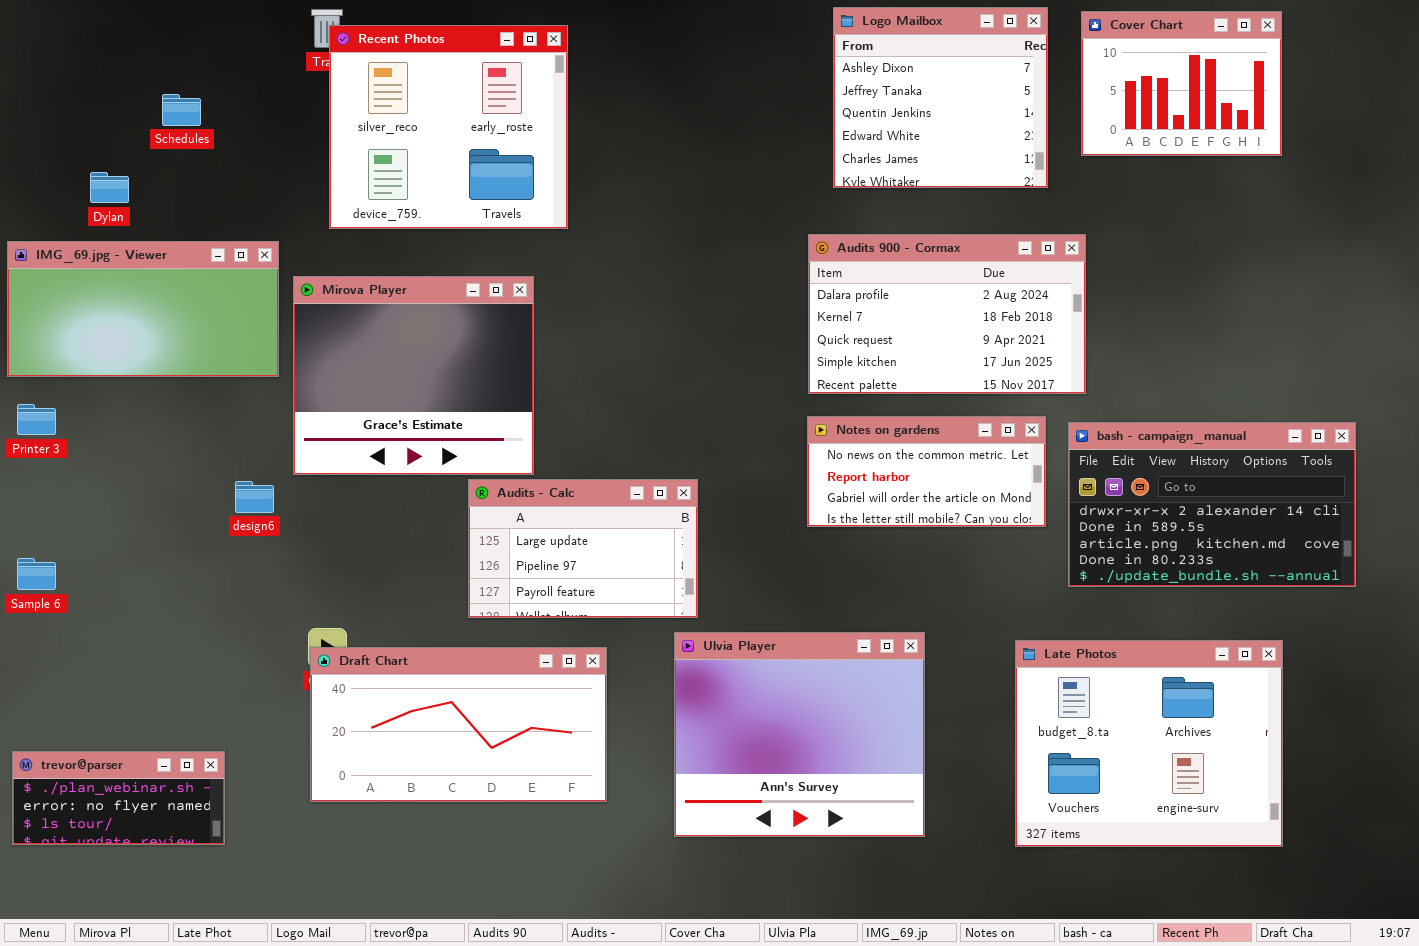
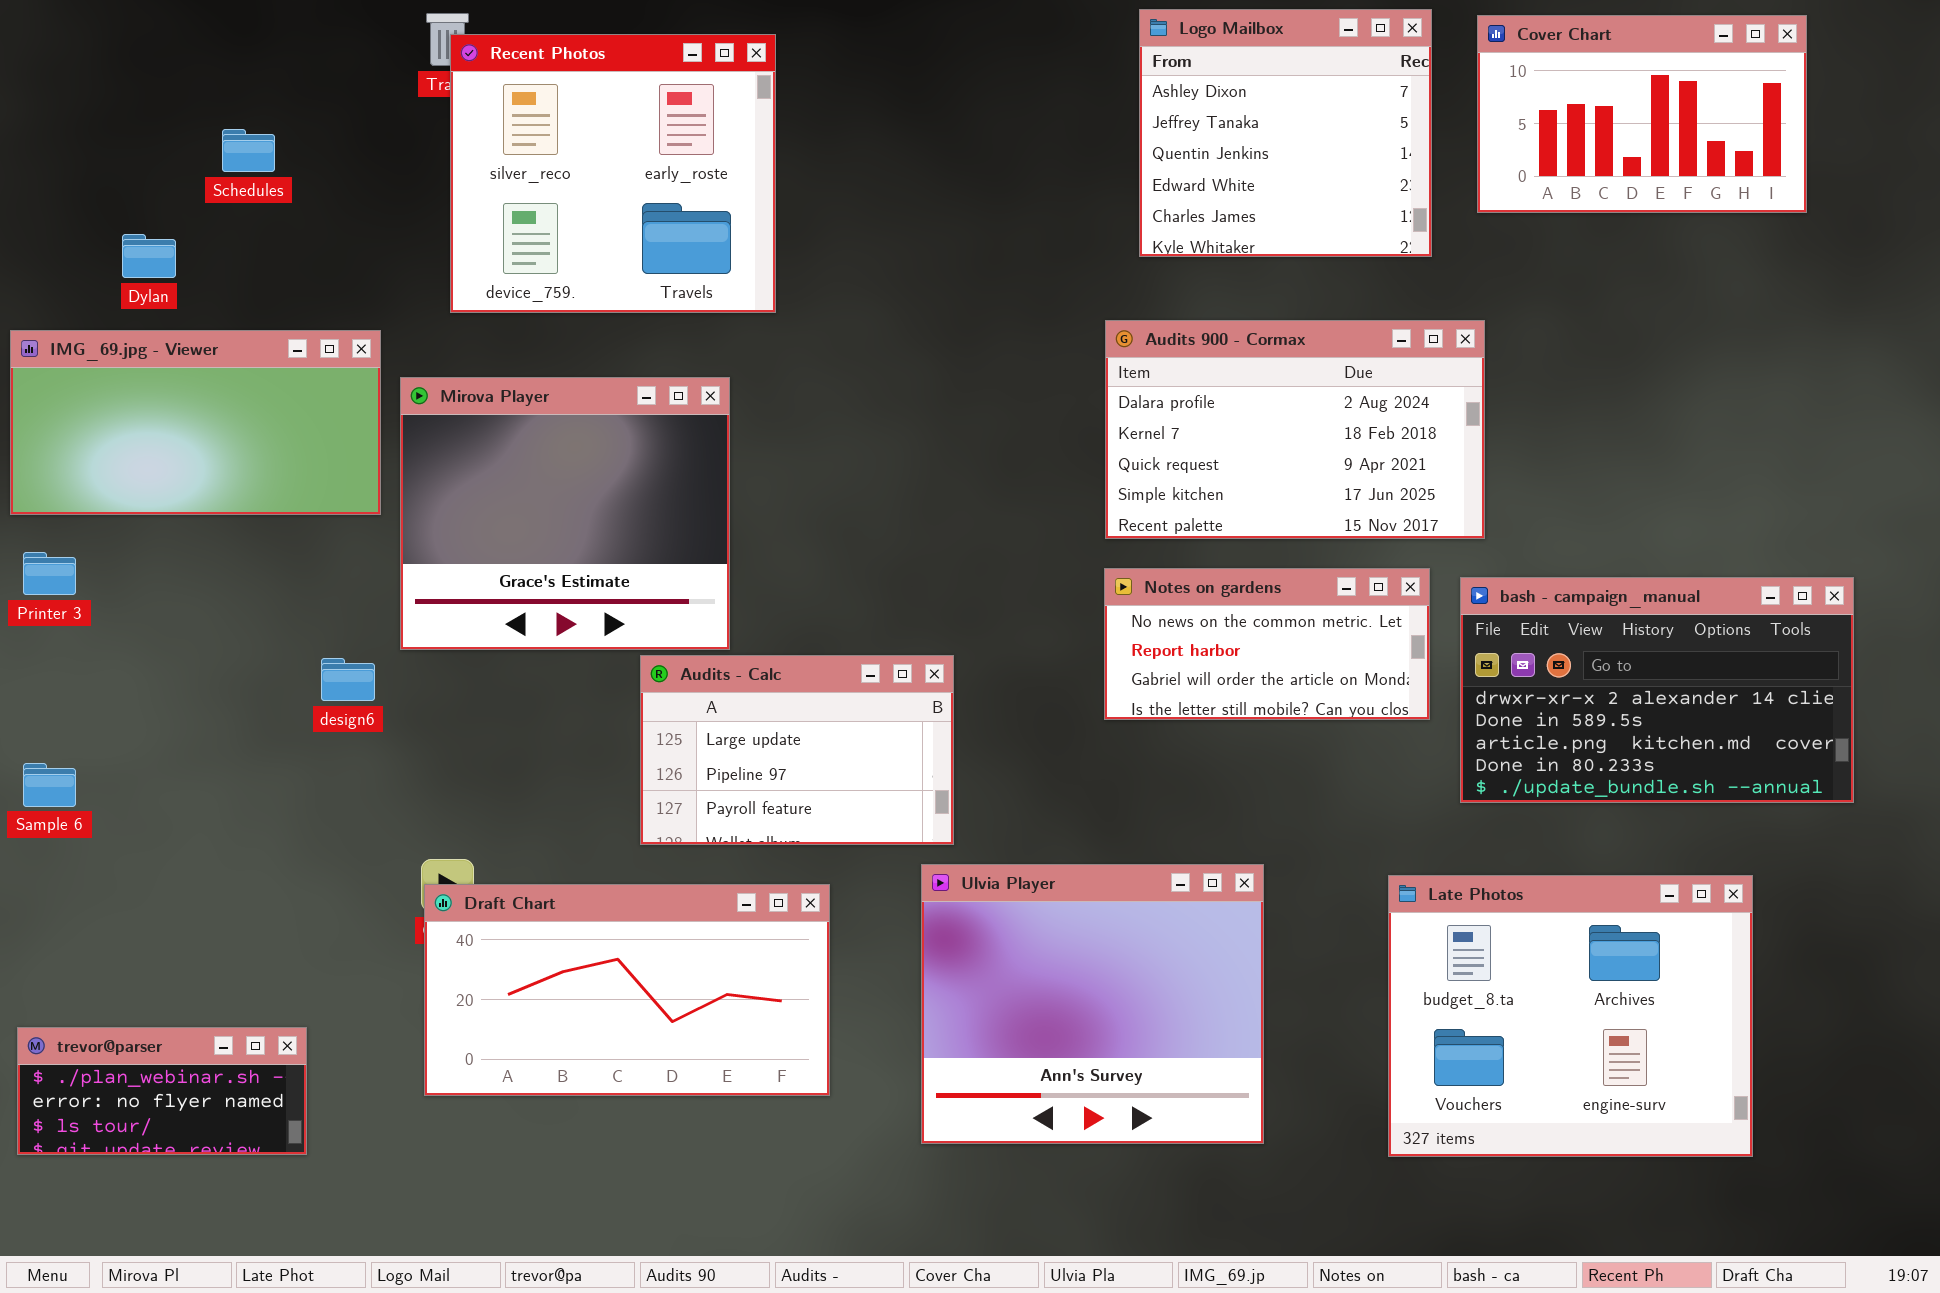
Cover Chart: [1081,11,1282,156] -> [1477,15,1807,213], resized

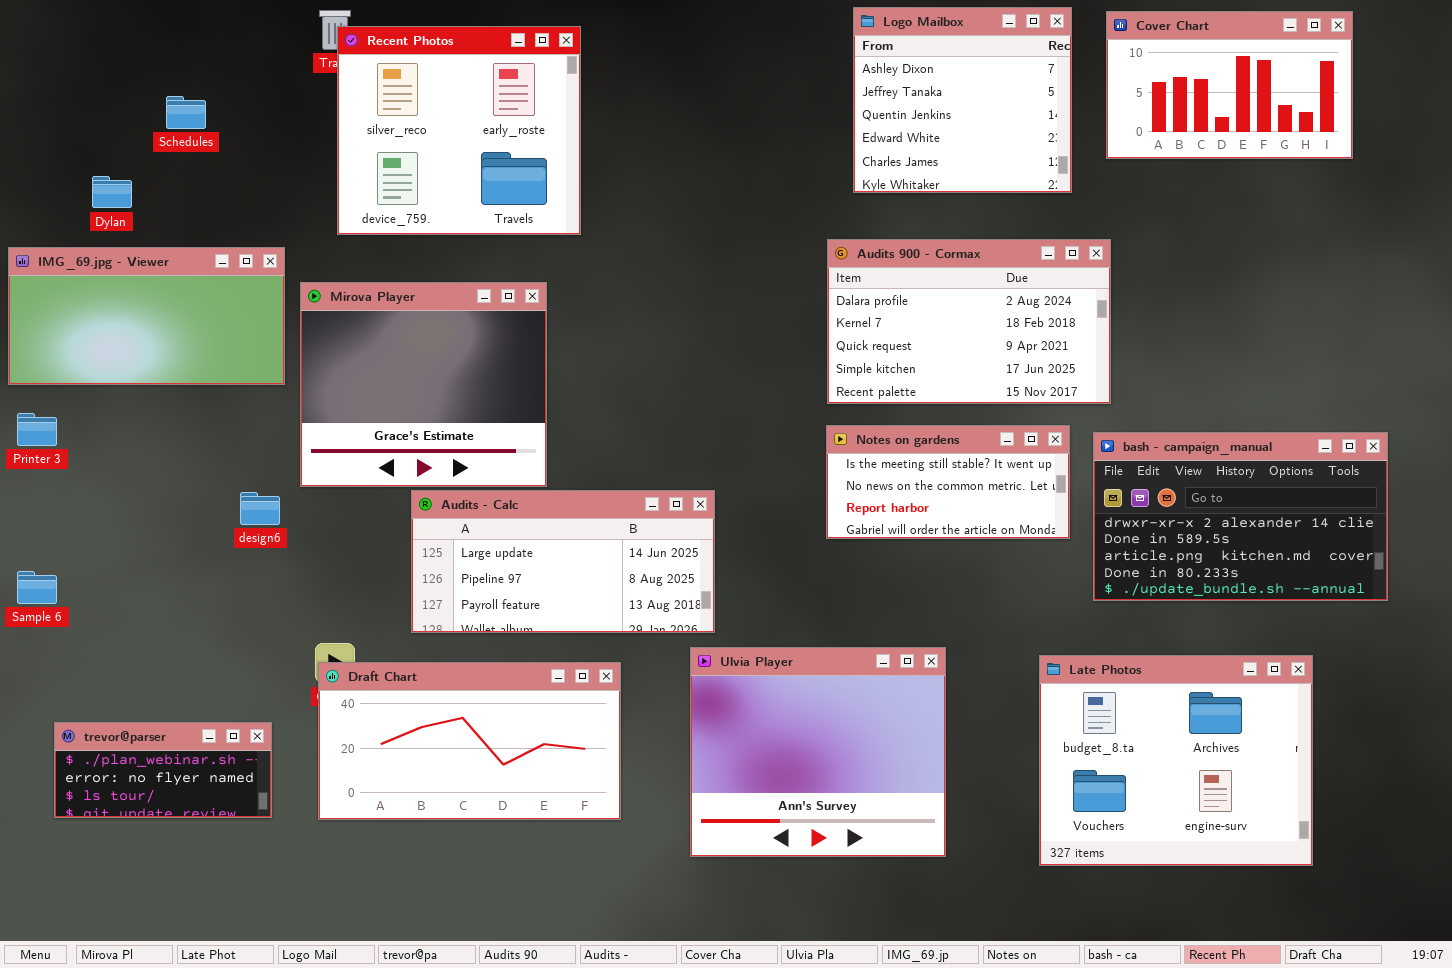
Notes on gardens: [1104,568,1430,720] -> [826,425,1070,539], scrolled up 1 row
Audits - Calc: [640,655,954,845] -> [411,490,715,633], resized
trevor@parser: [17,1027,307,1155] -> [54,722,272,818], moved

